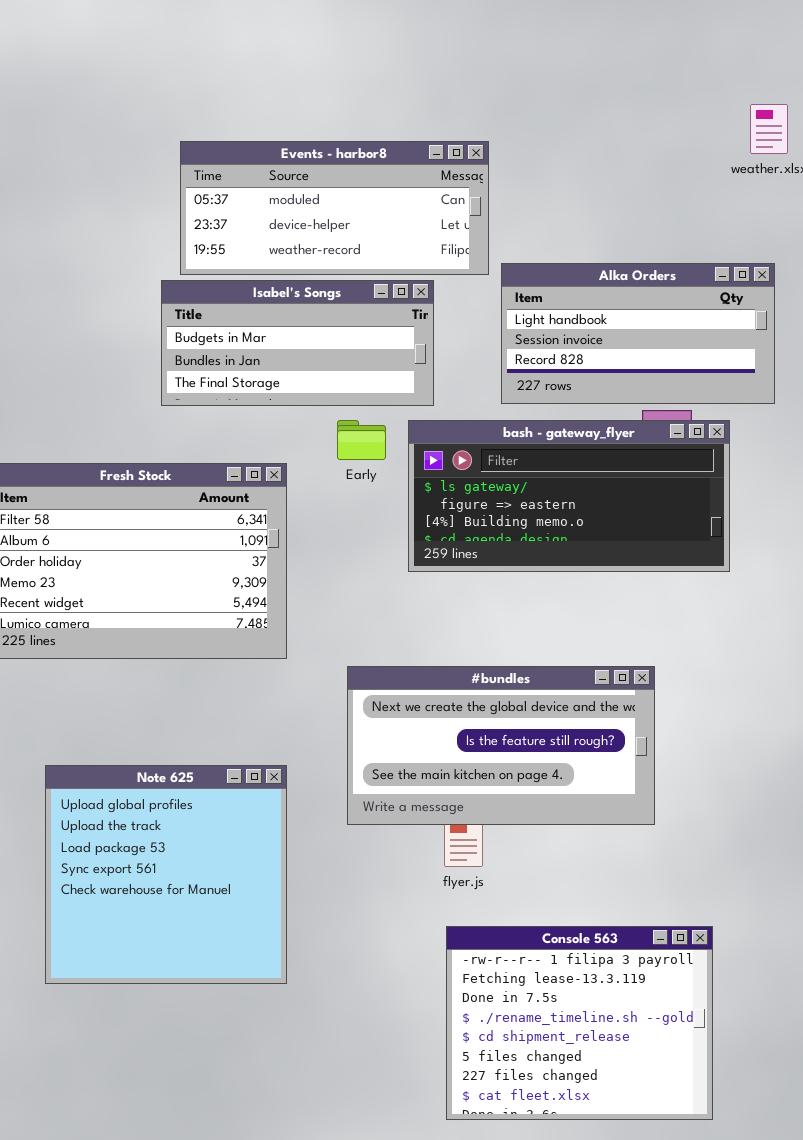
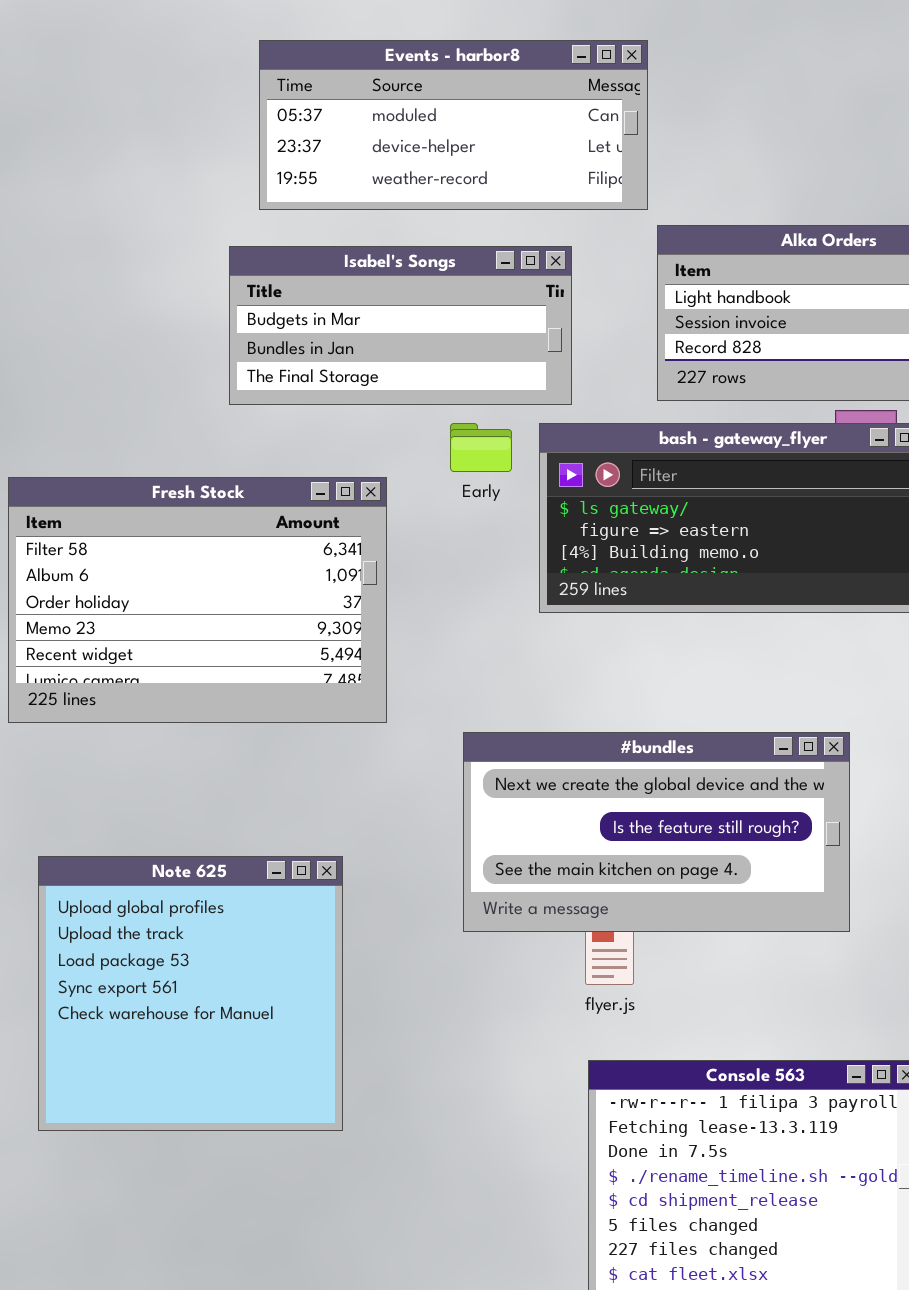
Events - harbor8: [180,141,489,275] -> [259,40,648,210], moved
Note 625: [45,765,287,984] -> [38,856,343,1131], moved

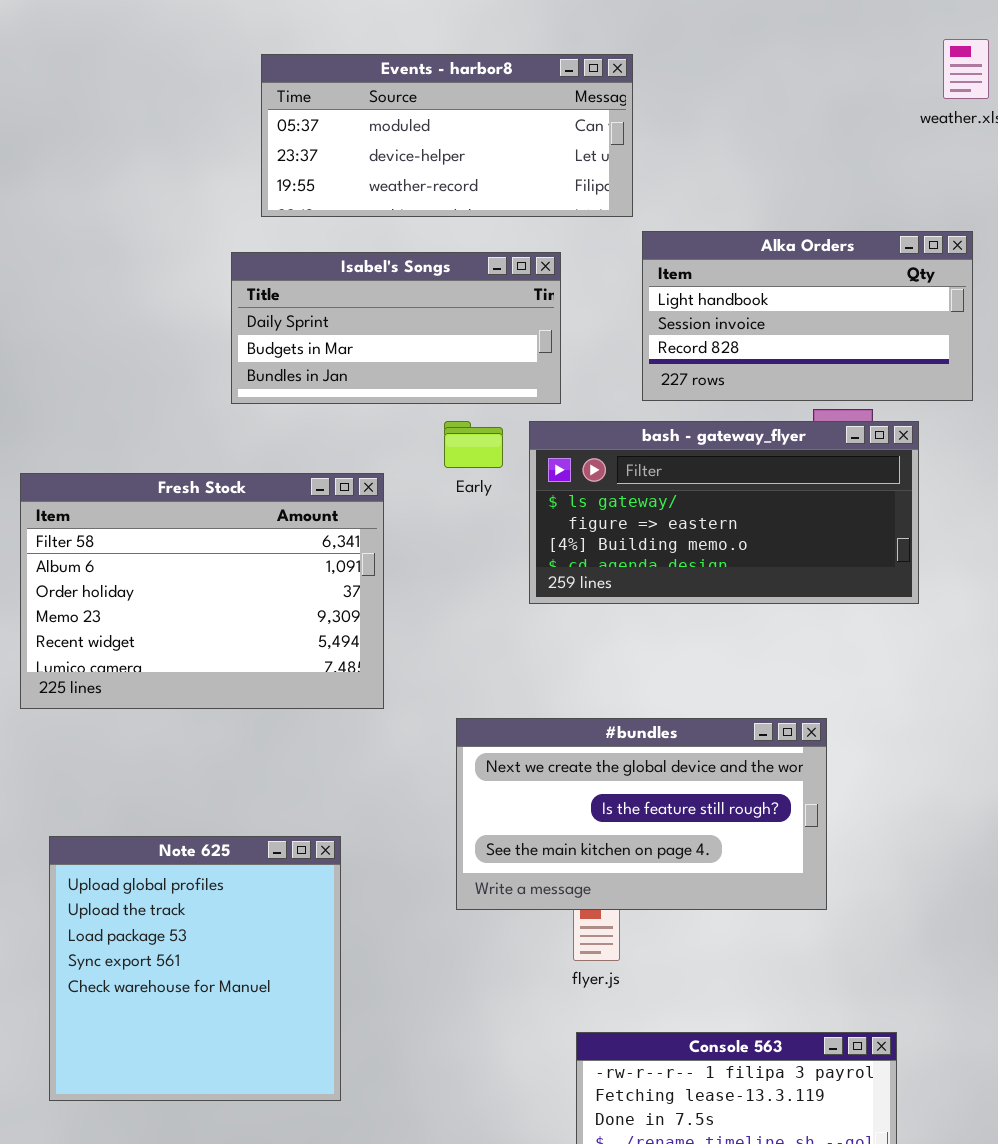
Isabel's Songs: [229,246,572,405] -> [231,252,561,404], scrolled up 1 row

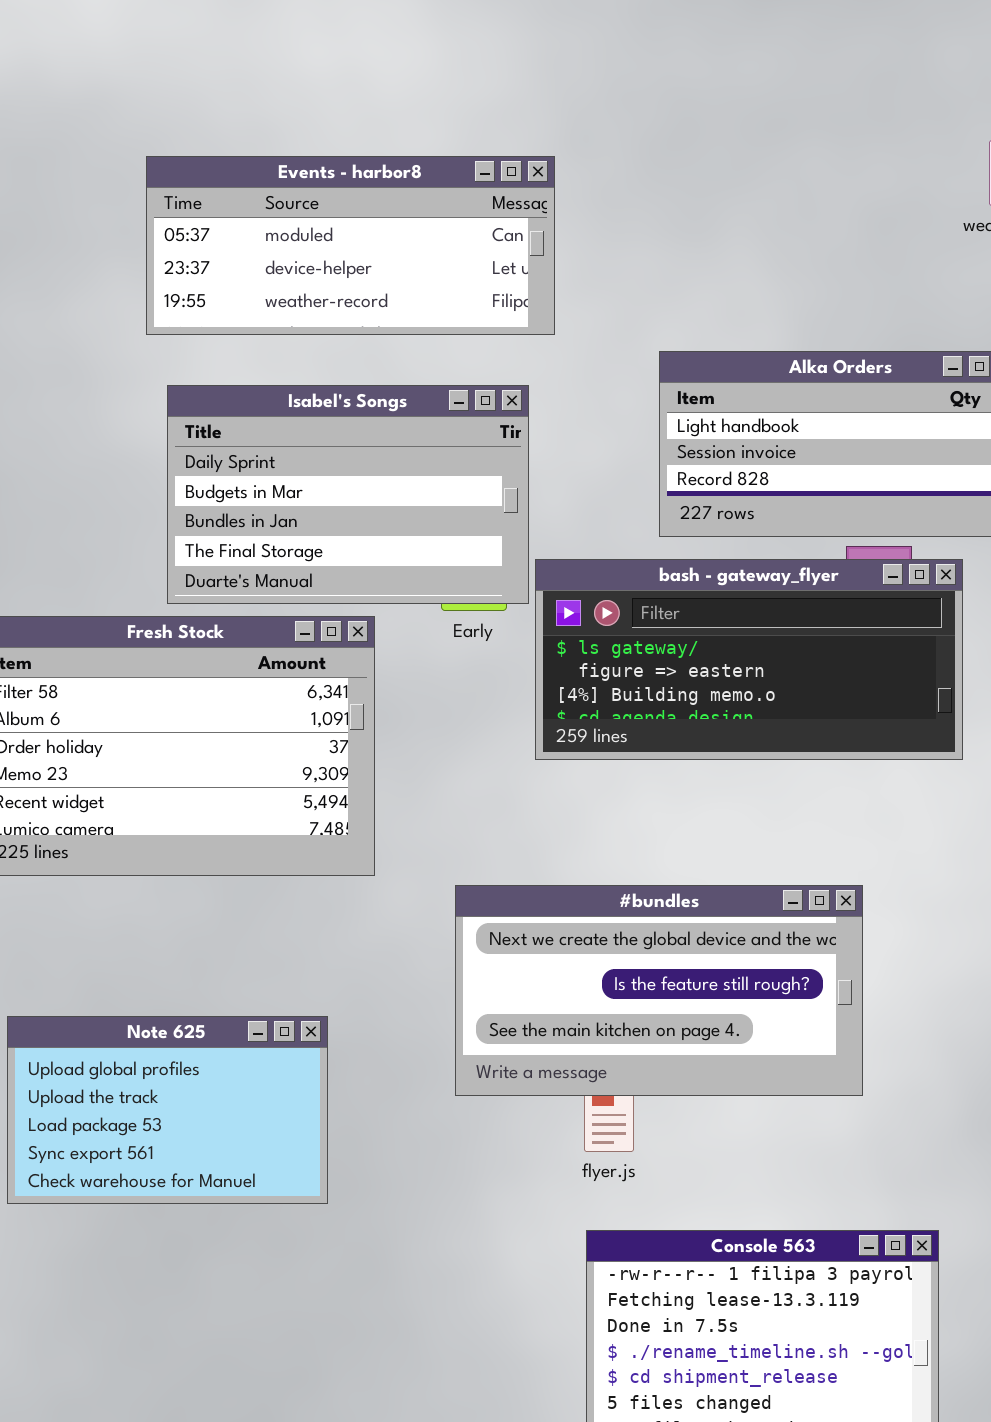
Events - harbor8: [261,54,633,217] -> [146,156,555,335], moved
Isabel's Songs: [231,252,561,404] -> [167,385,529,604], moved, resized
Note 625: [49,836,341,1101] -> [7,1016,328,1204], resized

